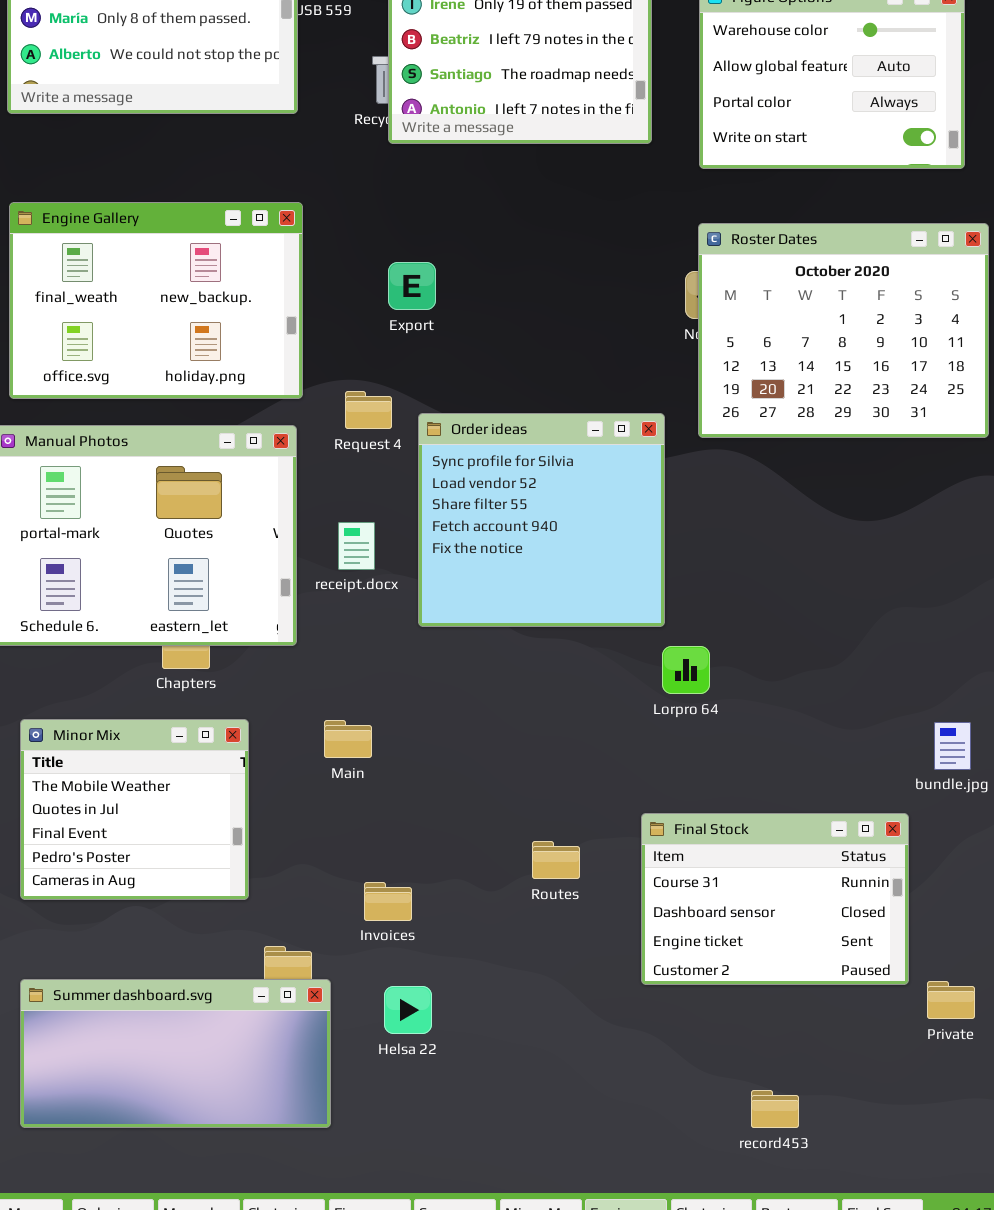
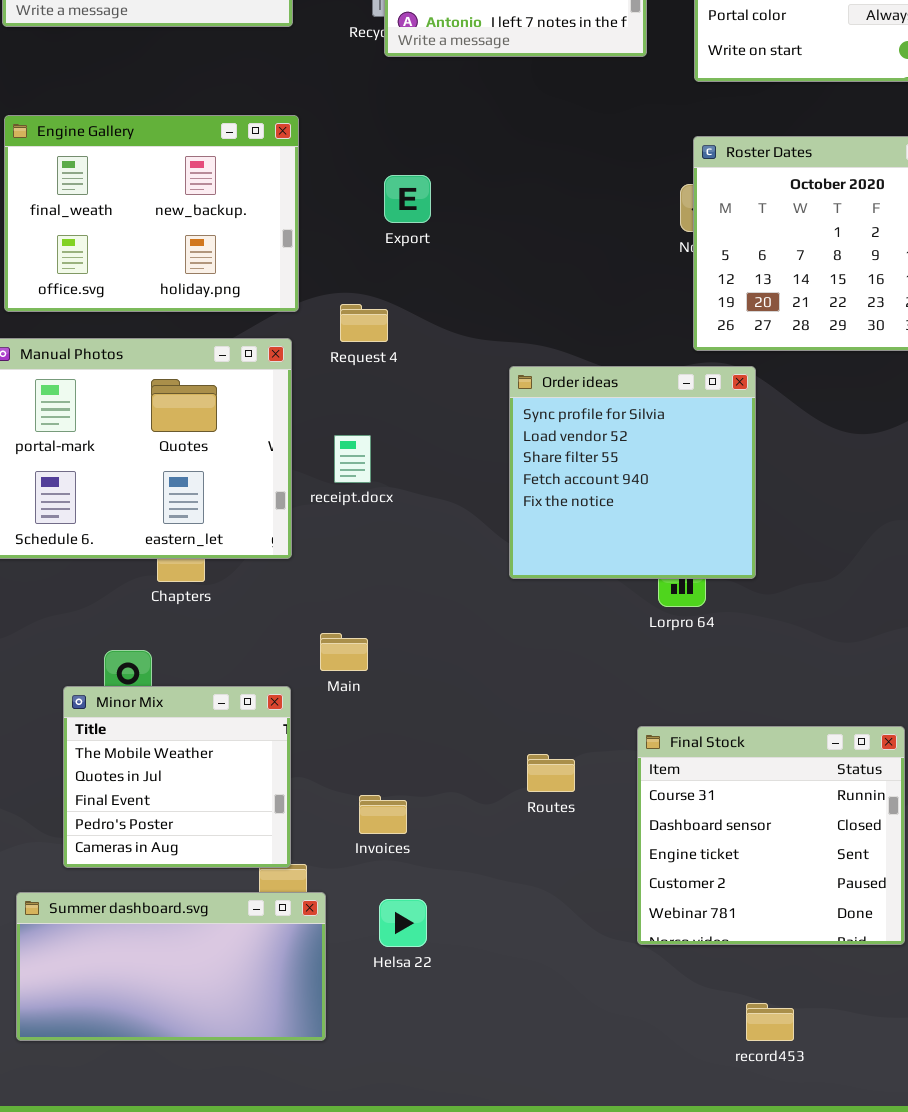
Order ideas: [418,413,665,627] -> [509,366,756,579], moved
Minor Mix: [20,719,249,900] -> [63,686,291,868], moved
Final Stock: [641,813,909,985] -> [637,726,905,945], resized

